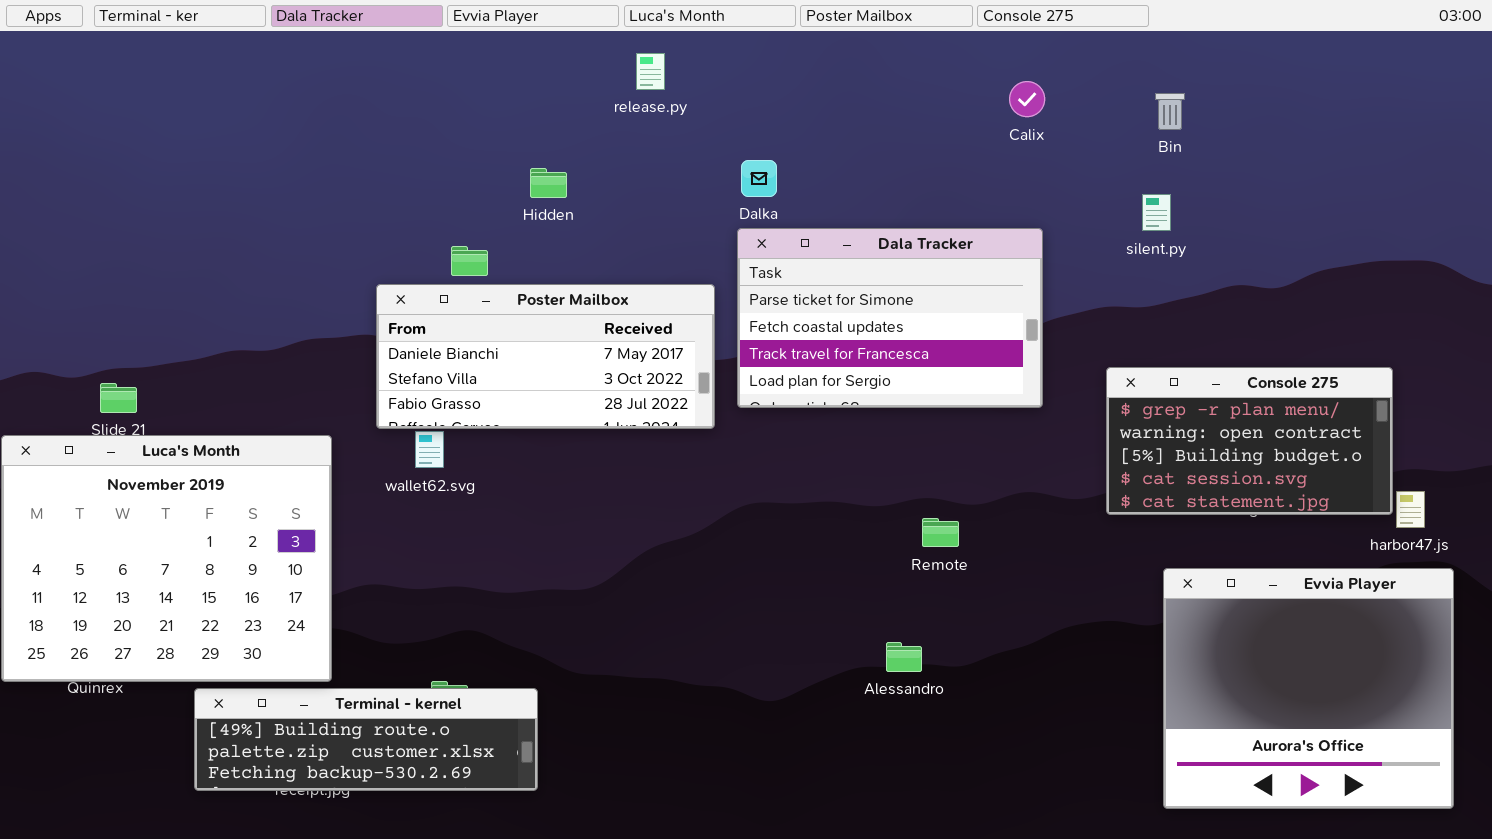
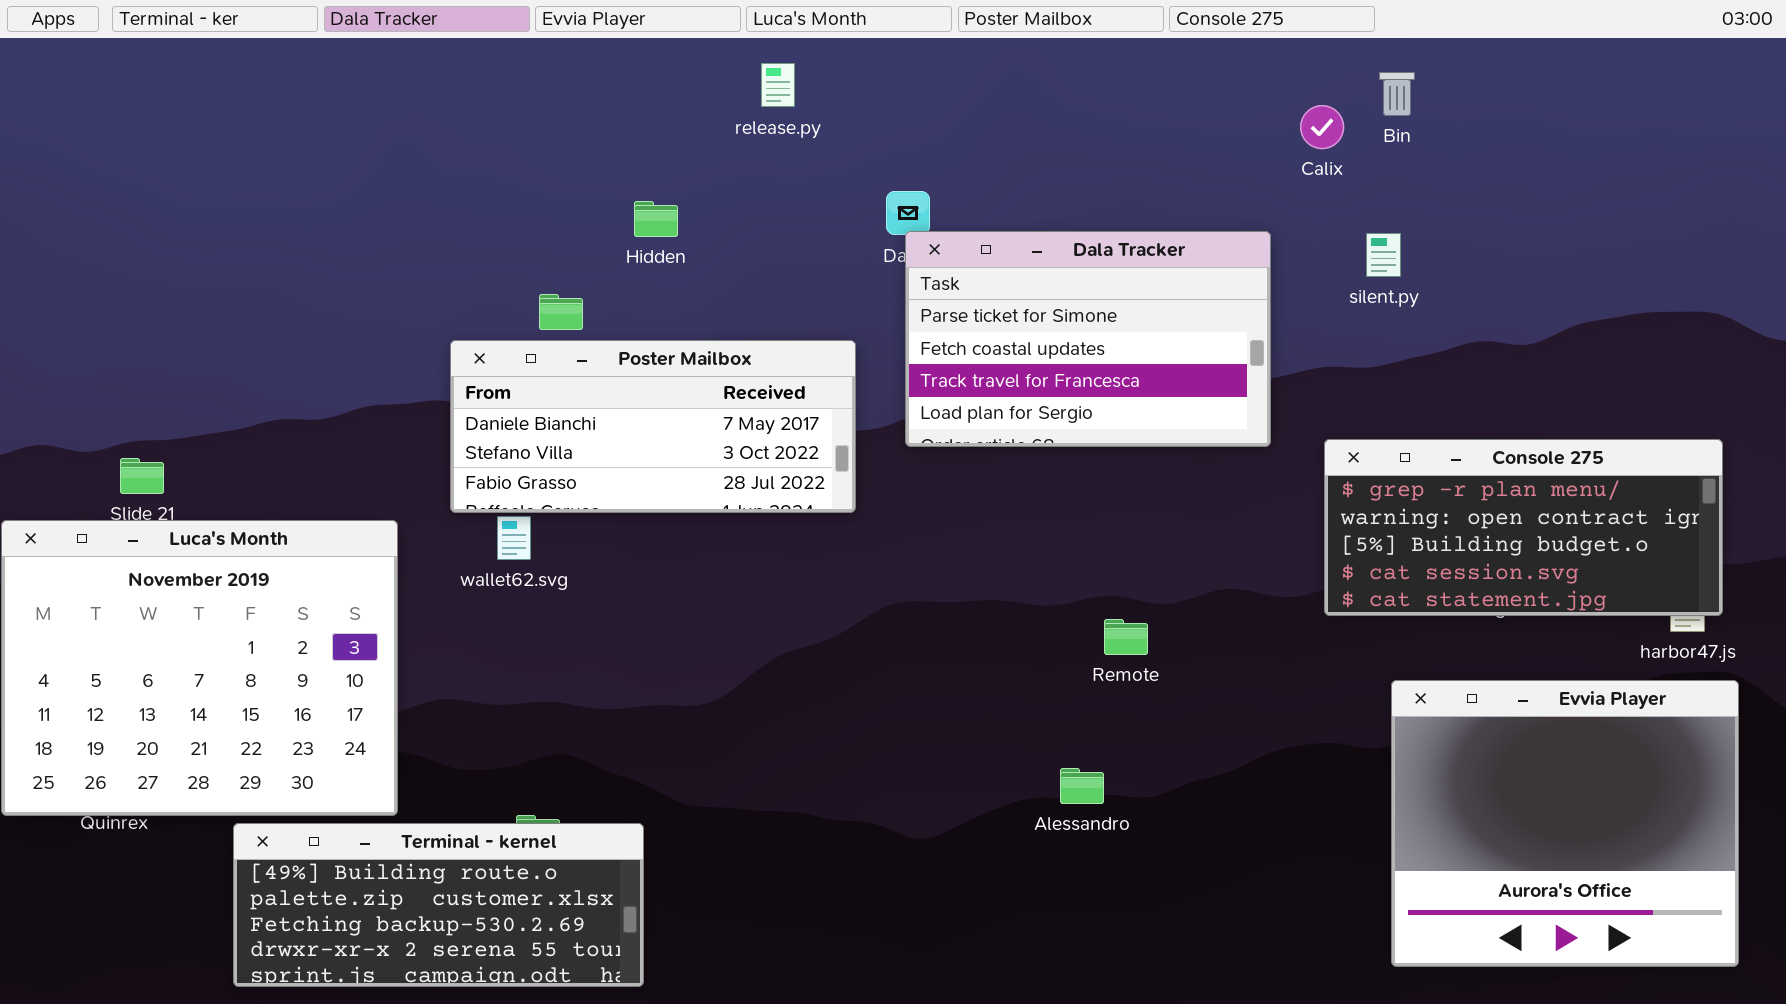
Calix: [1009,81,1045,117] -> [1300,105,1344,149], moved
Bin: [1155,93,1185,130] -> [1379,72,1415,116], moved
Dala Tracker: [737,228,1043,408] -> [905,231,1271,447], moved
Console 275: [1106,367,1393,515] -> [1324,439,1723,616], resized
Terminal - kernel: [194,688,538,791] -> [233,823,644,987], resized

